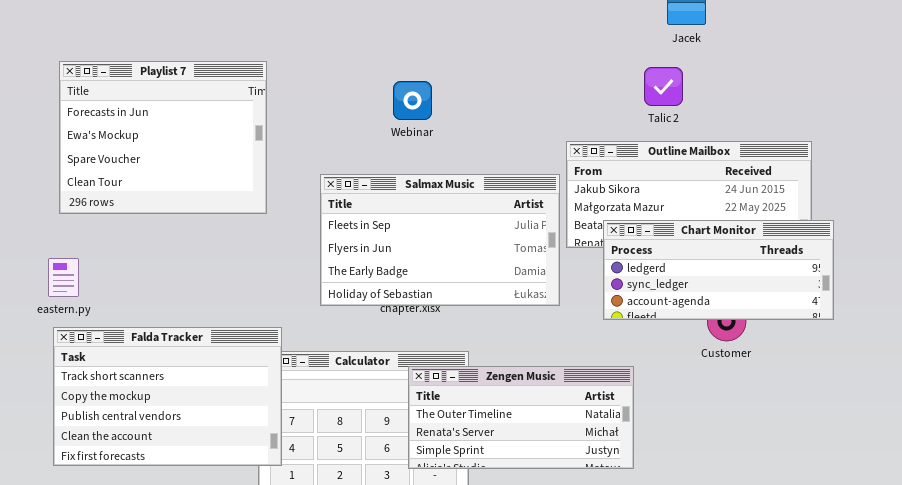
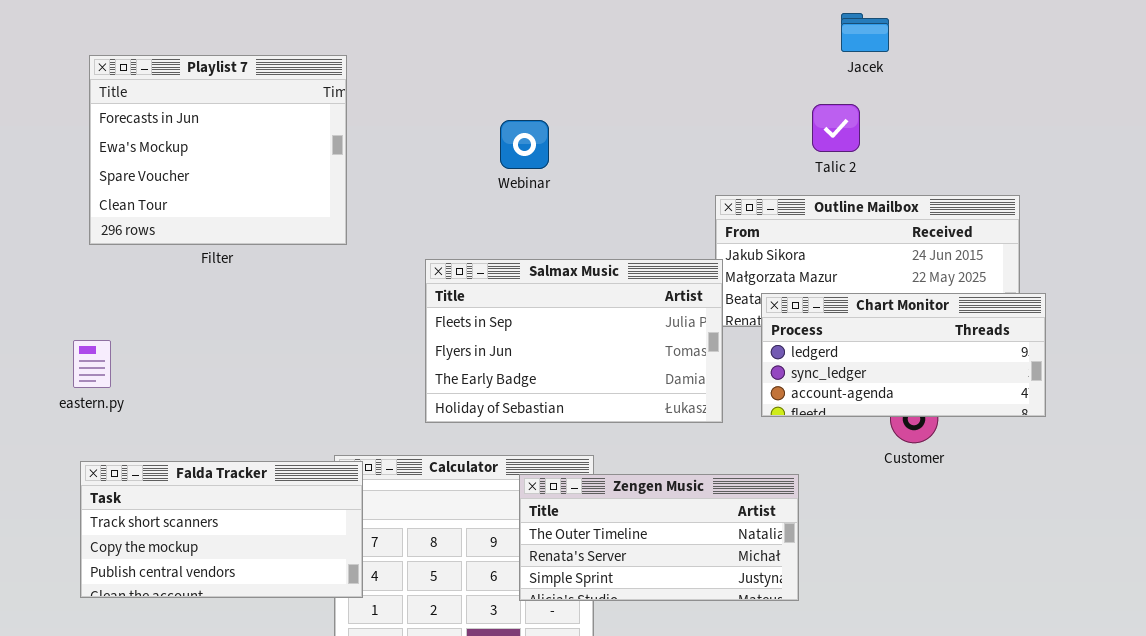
Playlist 7: [59,61,267,214] -> [89,55,347,245], moved
Salmax Music: [320,174,560,306] -> [425,259,723,423], moved
Falda Tracker: [53,327,282,466] -> [80,461,363,598], resized

